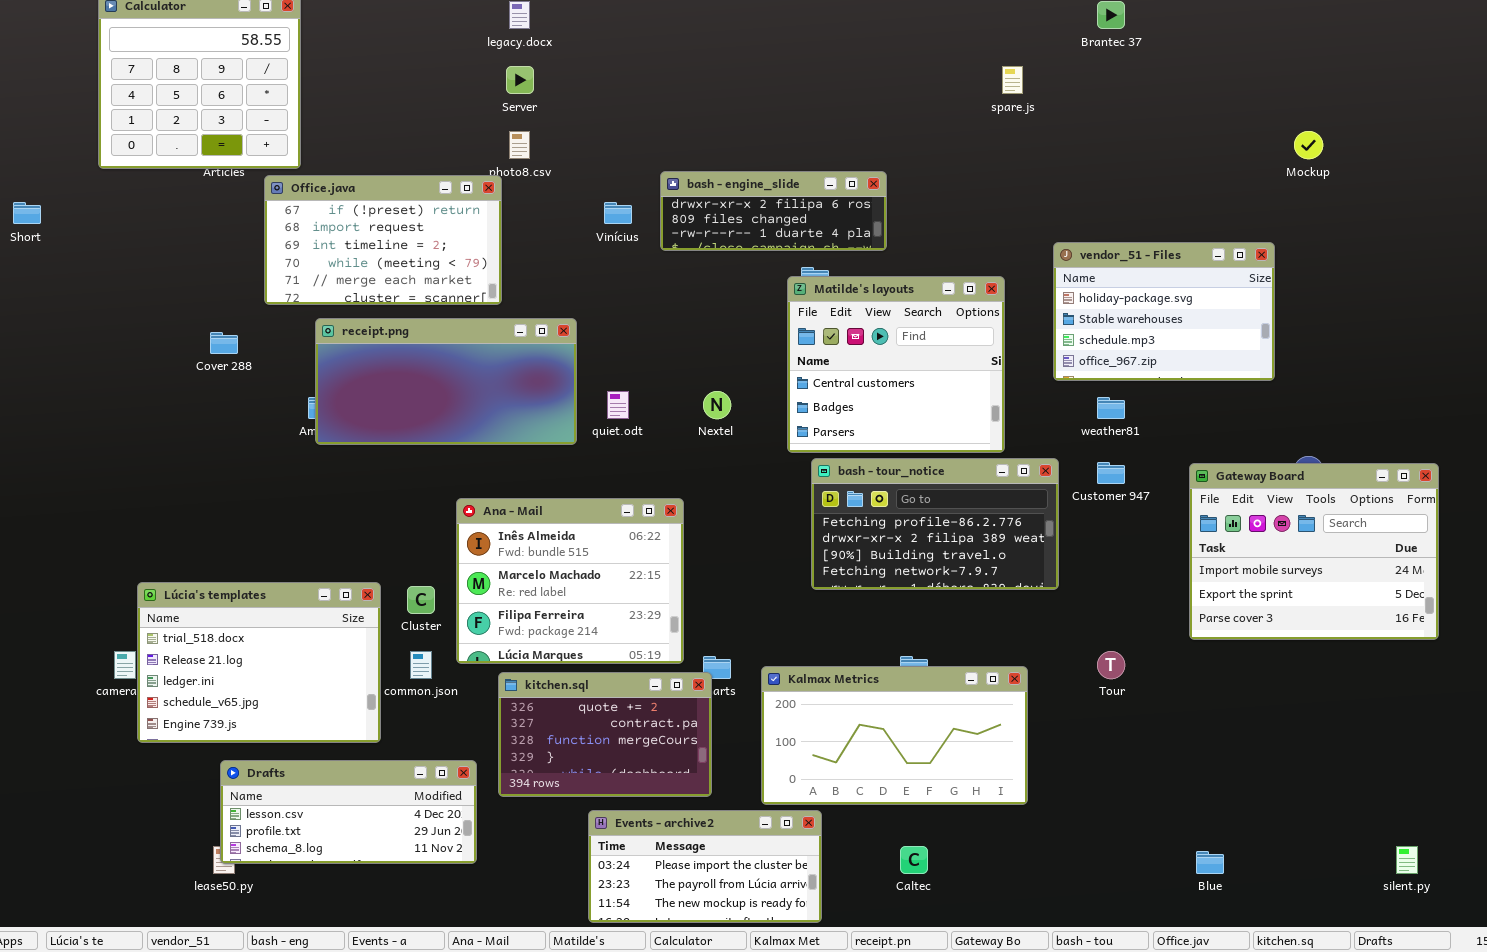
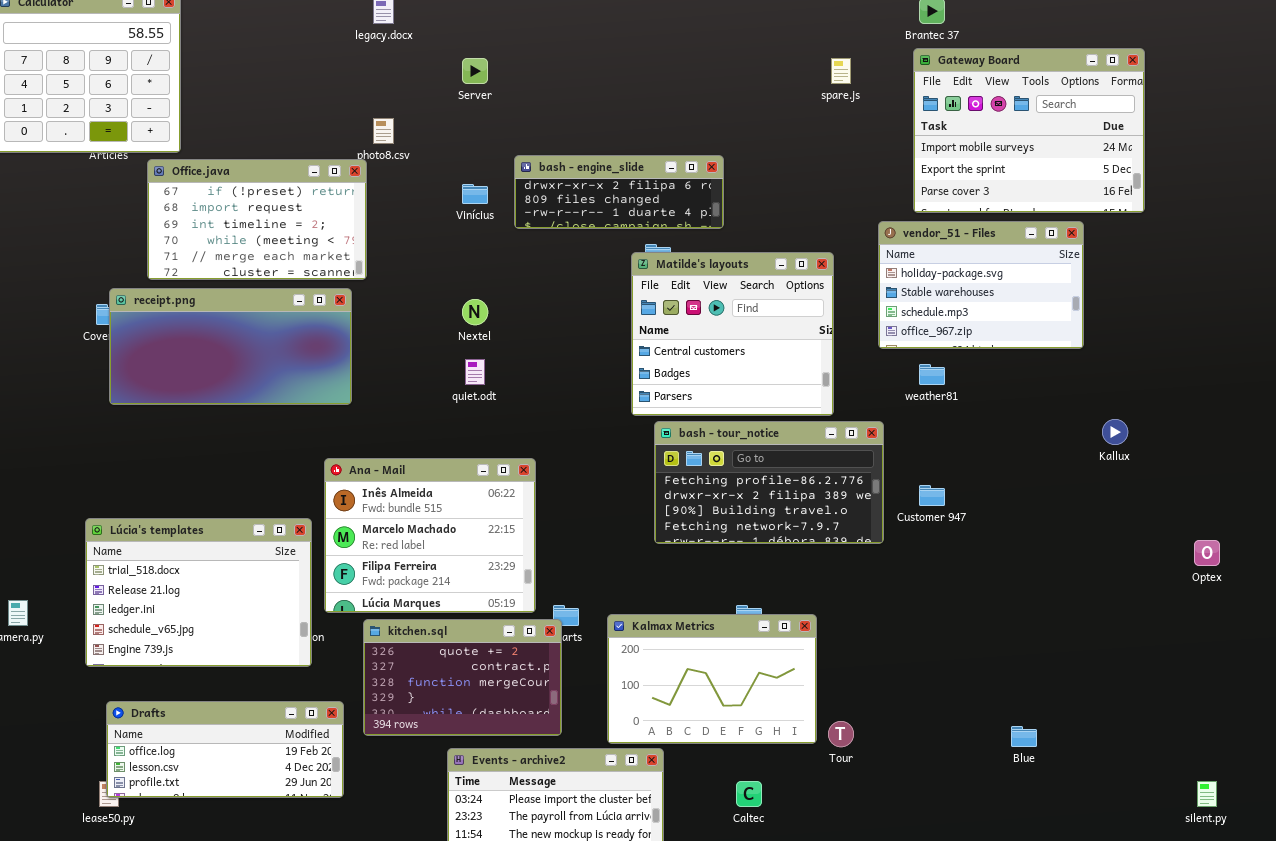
Server: [506,66,534,94] -> [462,58,488,84], moved
receipt.png: [315,318,577,445] -> [109,288,352,405], moved
Nextel: [703,391,731,419] -> [462,299,488,325], moved
Customer 947: [1097,462,1125,484] -> [919,485,945,506], moved
Gateway Board: [1189,463,1439,640] -> [913,48,1145,213], moved
Lúcia's templates: [137,582,381,743] -> [85,518,312,667], moved
Tour: [1097,651,1125,679] -> [828,721,854,747], moved
Kalmax Metrics: [761,666,1028,805] -> [607,614,817,744], resized
Drafts: [220,760,477,864] -> [106,701,344,798], scrolled up 1 row
Blue: [1196,851,1224,874] -> [1011,726,1037,747], moved

